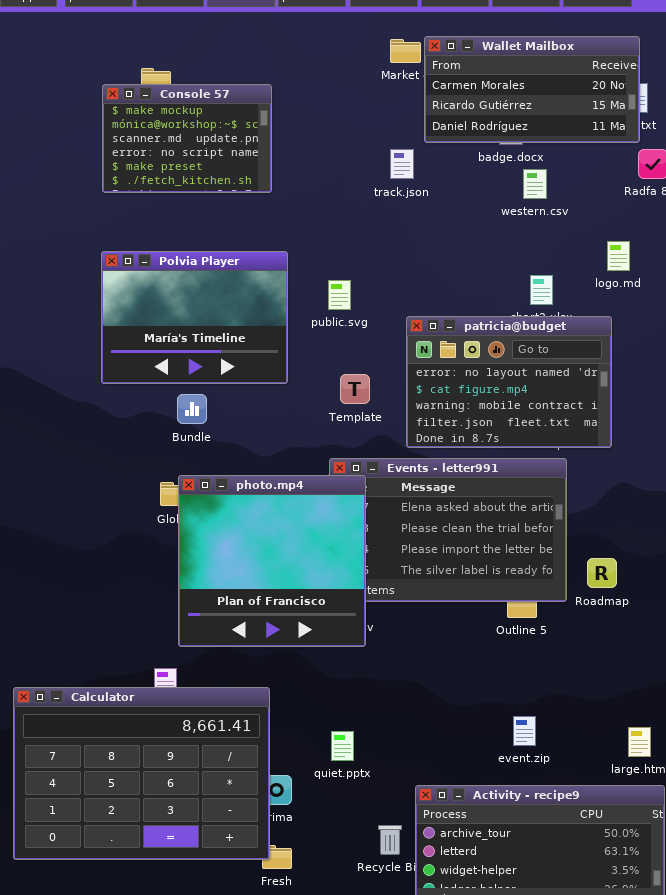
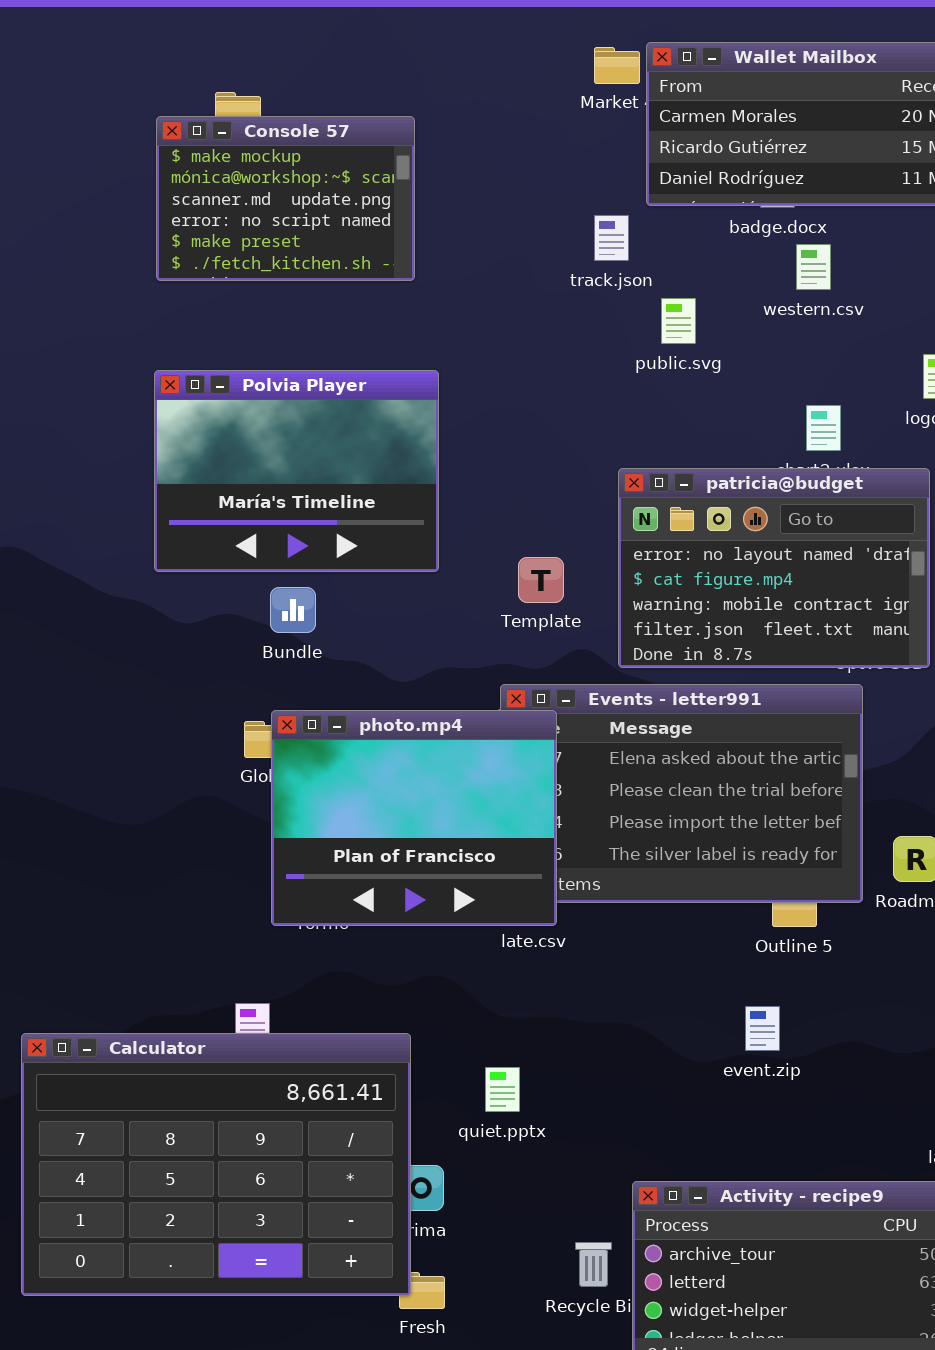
public.svg: [328,280,351,310] -> [661,298,696,344], moved
photo.mp4: [178,475,366,647] -> [271,710,557,926], resized
event.zip: [513,716,536,746] -> [745,1006,780,1051], moved
quiet.pptx: [331,731,354,761] -> [485,1067,520,1112], moved

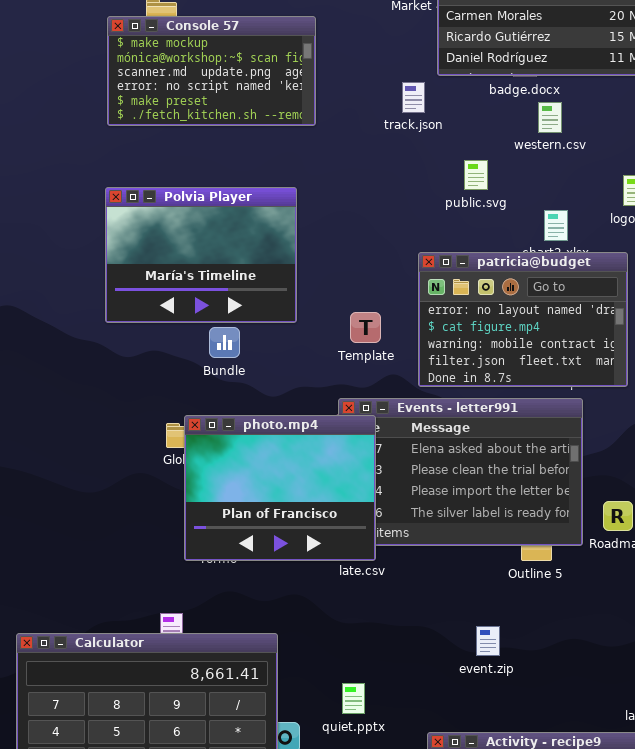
Console 57: [156,116,415,281] -> [107,16,316,126], resized
public.svg: [661,298,696,344] -> [464,160,488,190], moved
Bundle: [270,587,316,633] -> [209,327,240,358], moved
event.zip: [745,1006,780,1051] -> [476,626,500,656], moved
quiet.pptx: [485,1067,520,1112] -> [342,683,365,714], moved

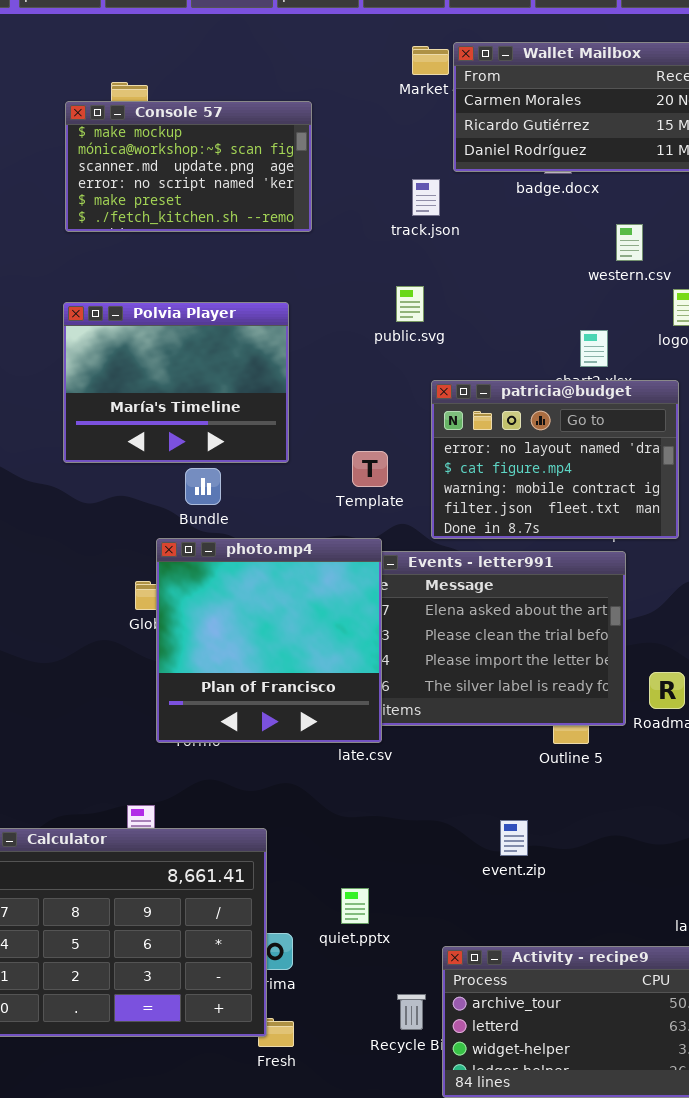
western.csv: [538,102,562,133] -> [616,224,643,261], moved
public.svg: [464,160,488,190] -> [396,286,424,322], moved
photo.mp4: [184,415,376,561] -> [156,538,382,743], resized

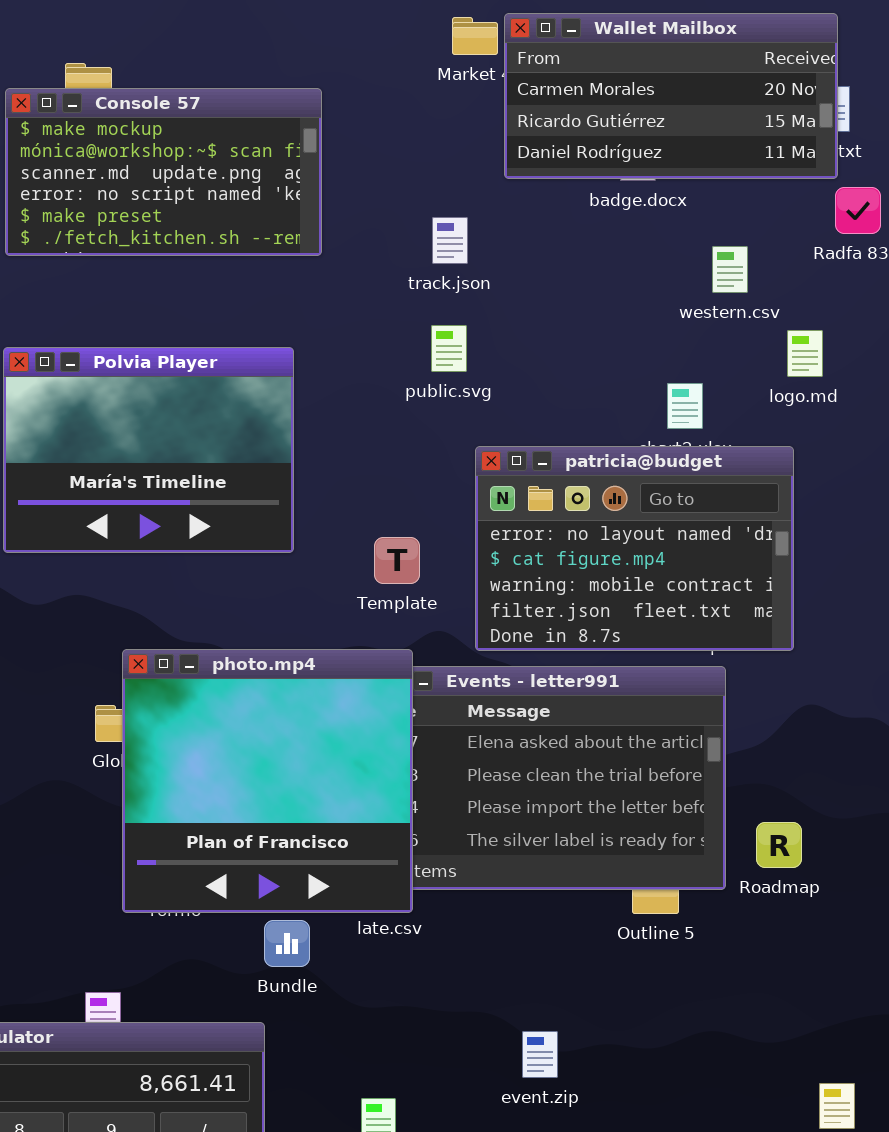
track.json: [412,179,440,216] -> [432,217,468,264], moved
Bundle: [185,468,221,505] -> [264,920,310,967], moved
event.zip: [500,820,528,856] -> [522,1031,558,1078], moved

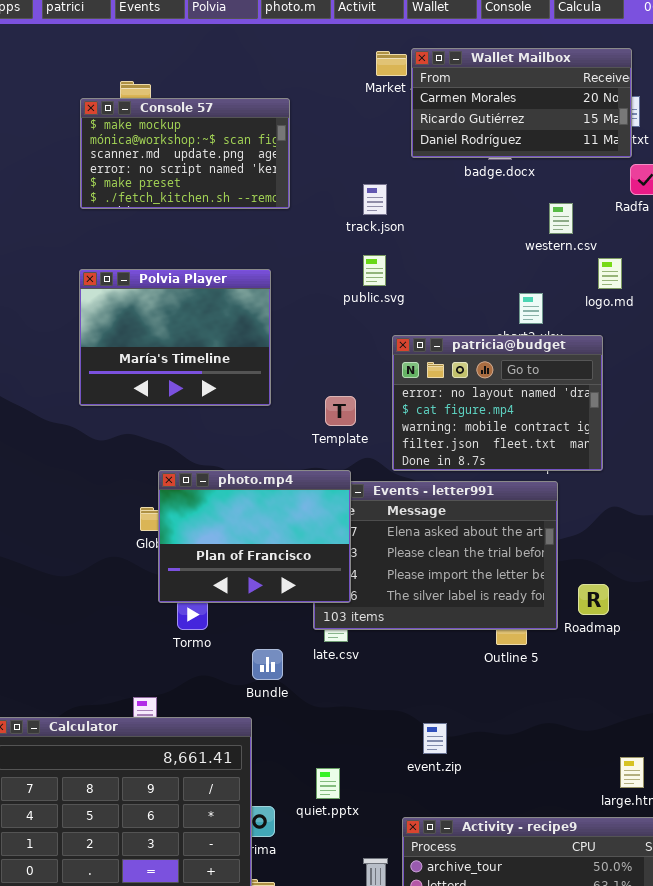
photo.mp4: [122,649,413,913] -> [158,470,351,603], resized

